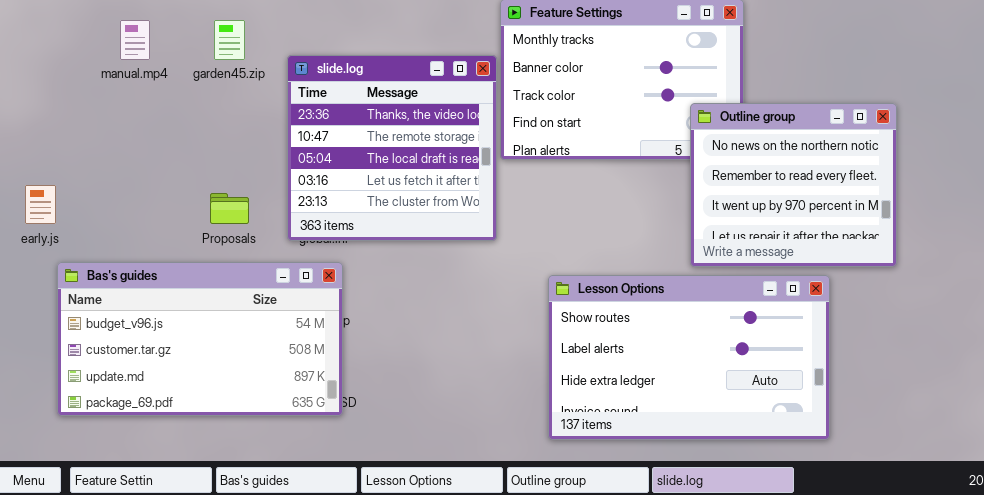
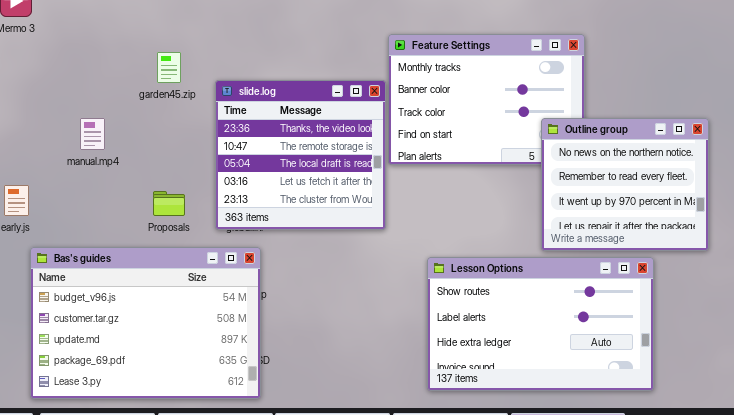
manual.mp4: [120,20,150,60] -> [80,118,105,150], moved
Bas's guides: [57,262,343,416] -> [30,247,261,399], resized

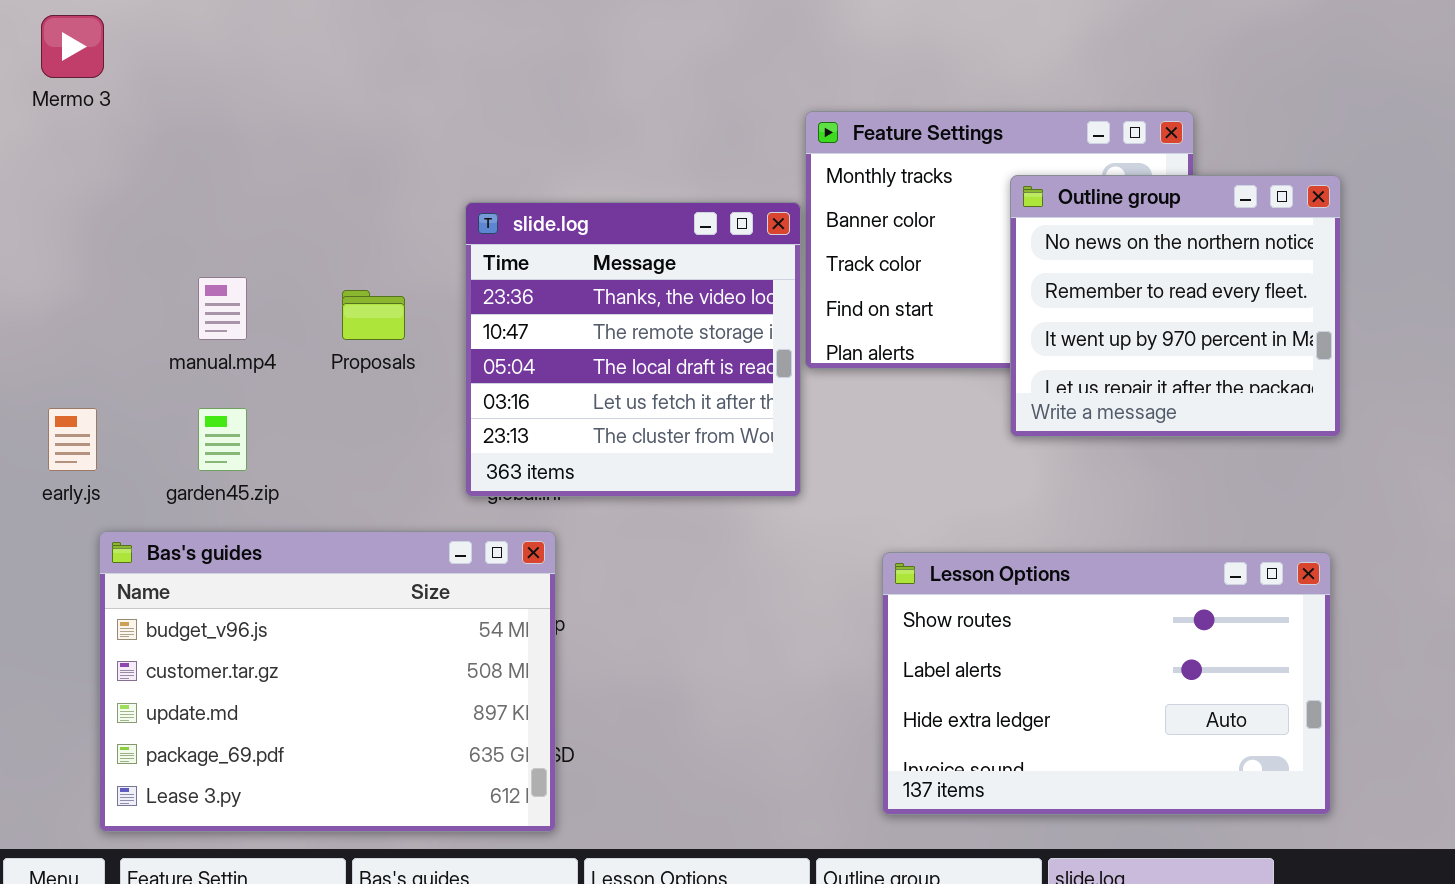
garden45.zip: [157,52,181,83] -> [198,408,247,471], moved
Outline group: [541,118,709,251] -> [1010,175,1341,437], moved
Proposals: [153,191,185,216] -> [342,290,405,340], moved

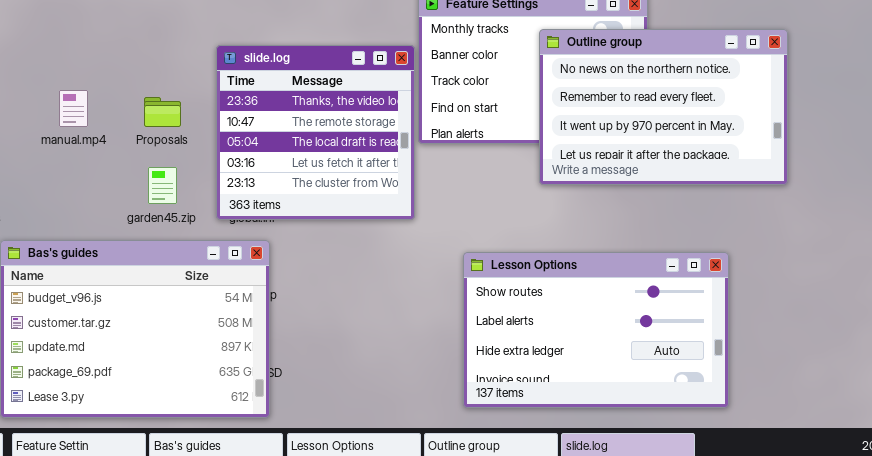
Outline group: [1010,175,1341,437] -> [539,29,788,185], resized
garden45.zip: [198,408,247,471] -> [148,167,177,204], moved

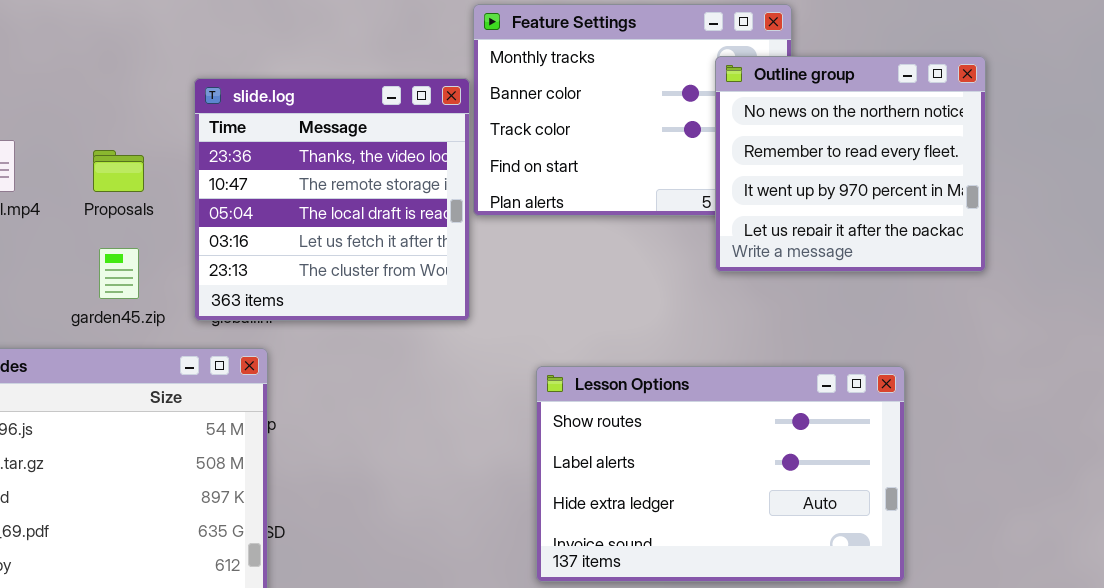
Outline group: [539,29,788,185] -> [715,56,986,272], resized

